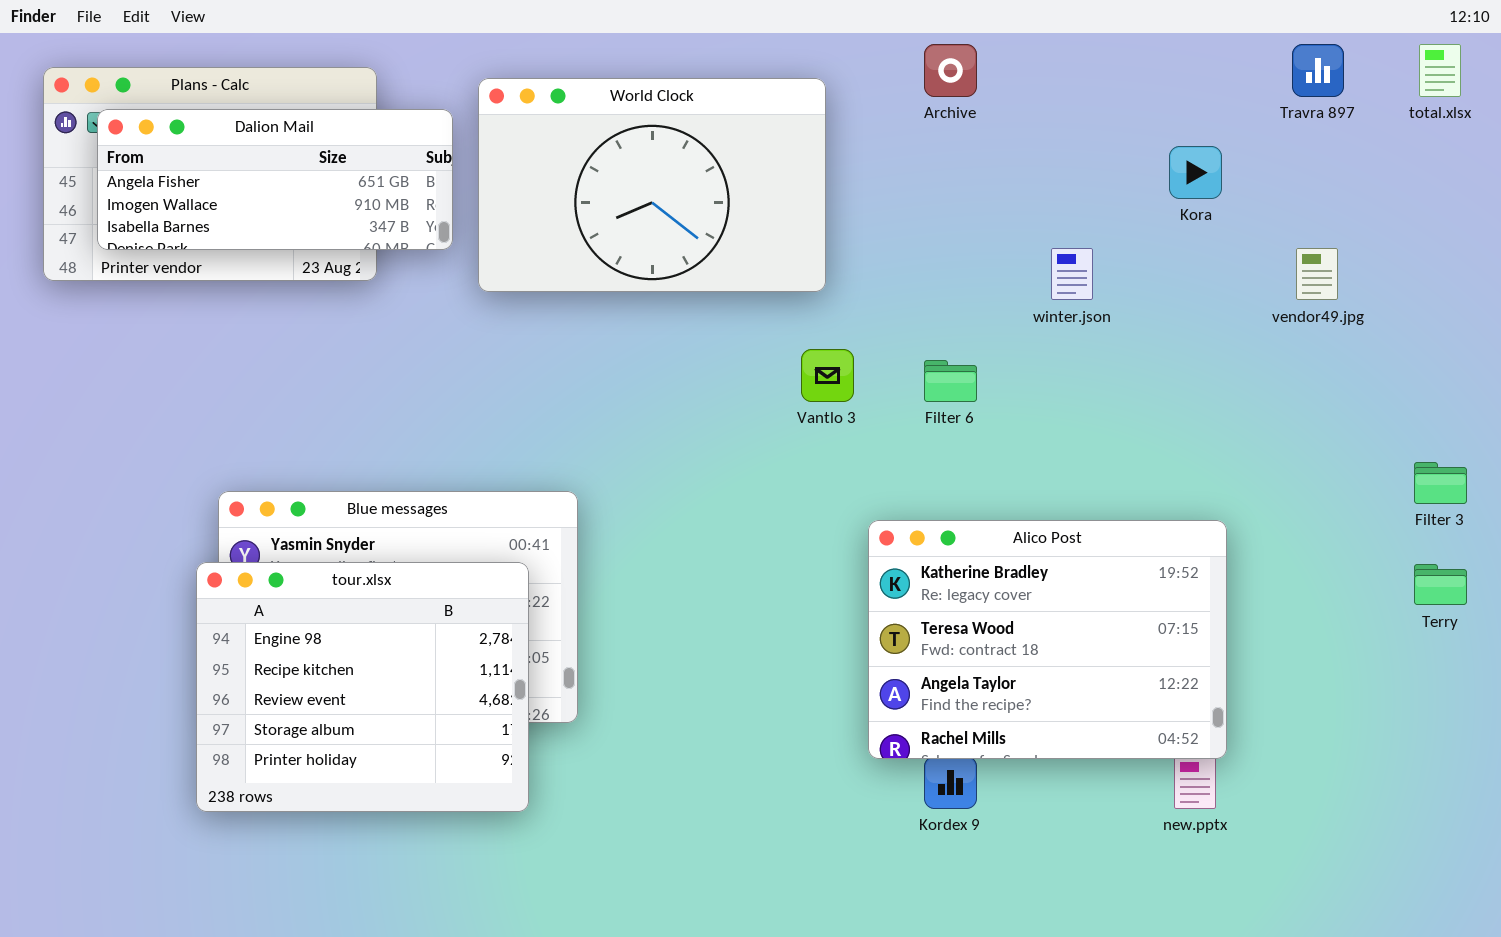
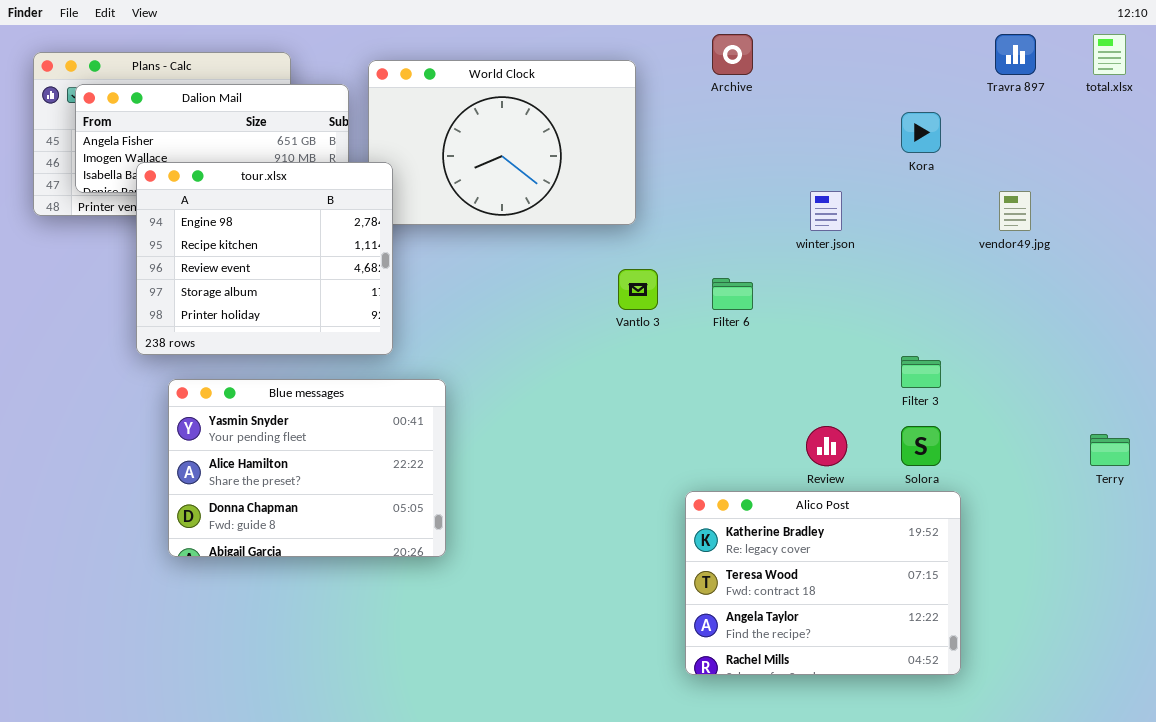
Filter 3: [1414,462,1467,504] -> [901,356,941,388], moved
Alico Post: [868,520,1227,759] -> [685,491,961,675], moved
tour.xlsx: [196,562,529,812] -> [136,162,393,355], moved

